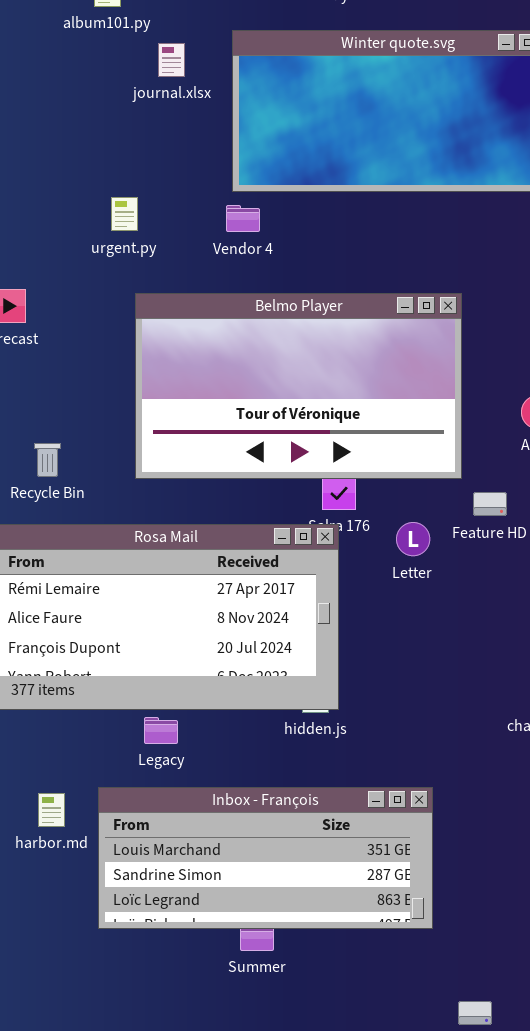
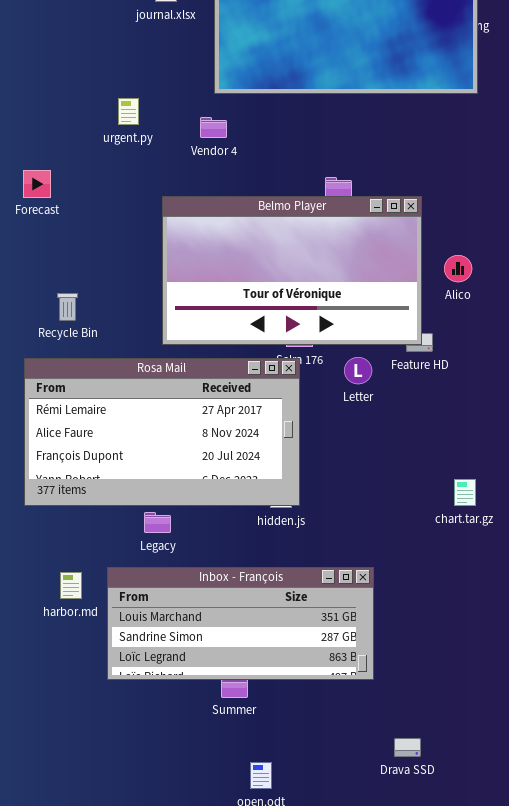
Vendor 4: [226,205,260,232] -> [200,117,227,138], moved
Belmo Player: [135,293,462,479] -> [162,196,422,345], moved

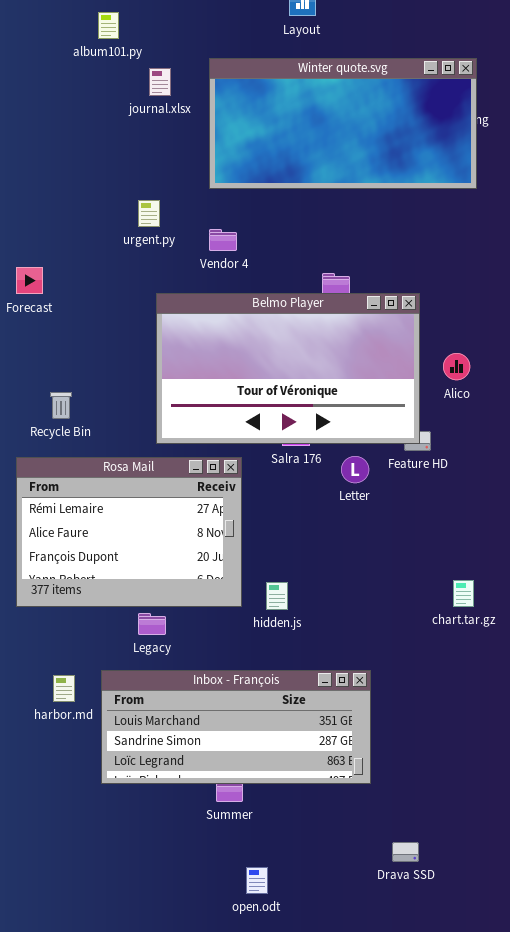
urgent.py: [118,98,139,125] -> [138,200,160,227], moved
Vendor 4: [200,117,227,138] -> [209,229,237,251], moved
Rosa Mail: [24,358,300,506] -> [16,457,242,607], resized

